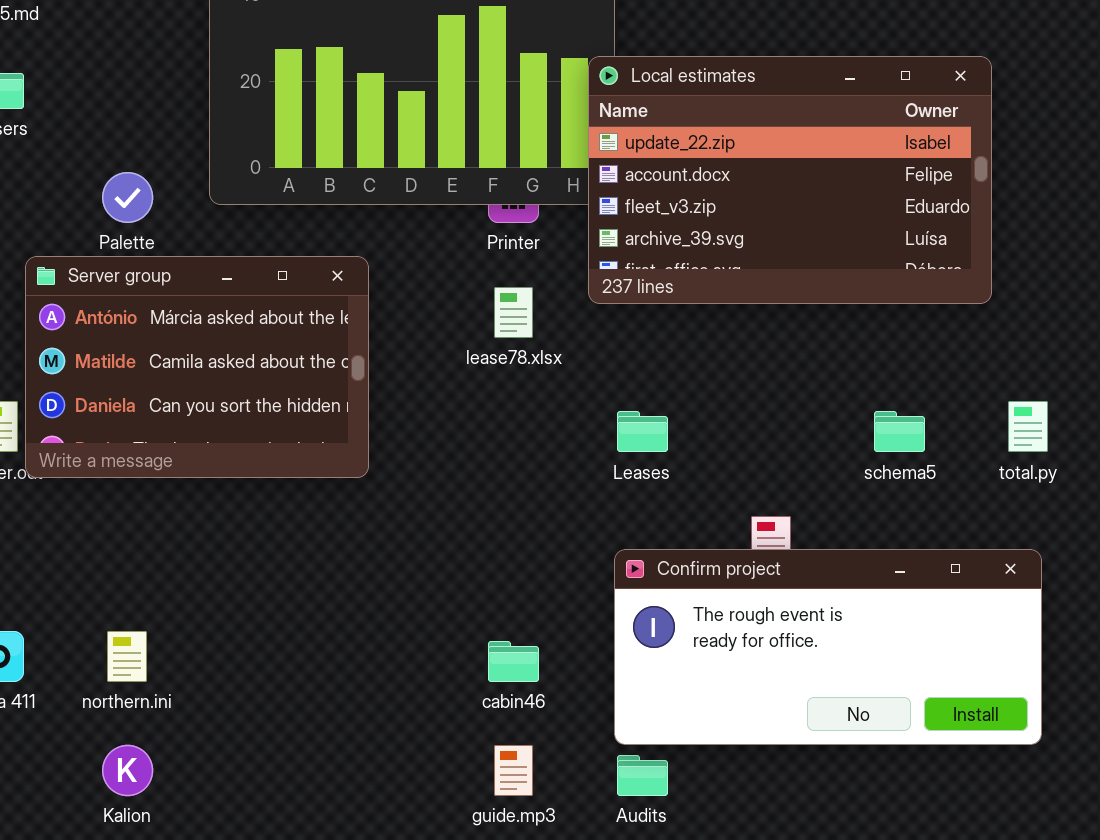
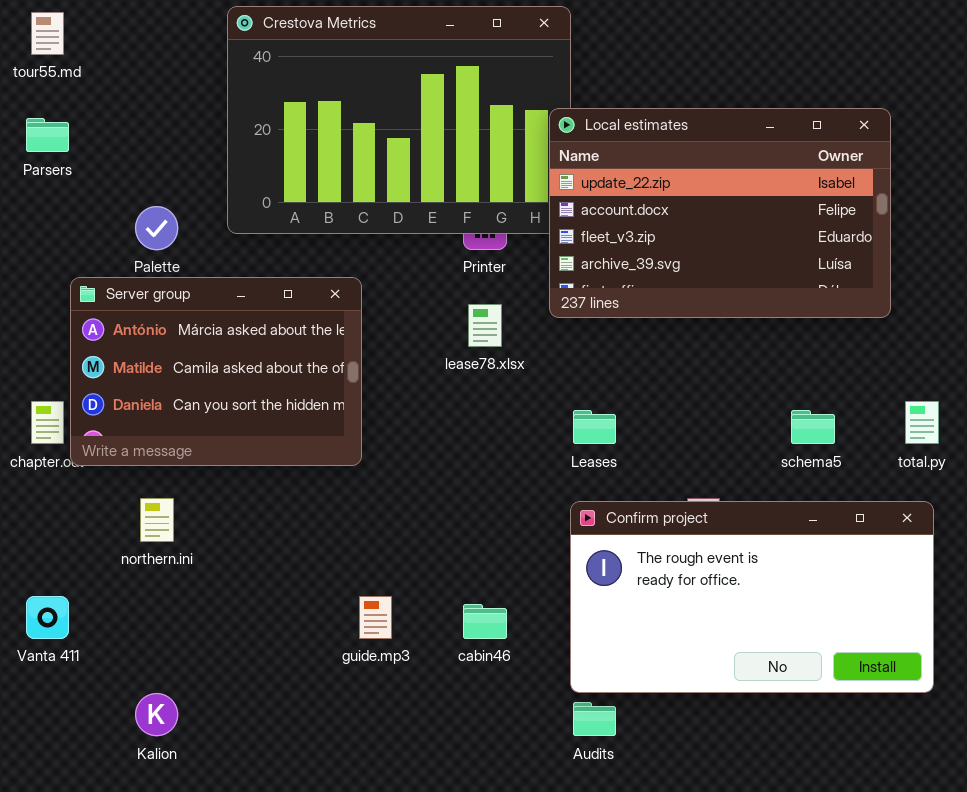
Confirm project: [614,549,1042,745] -> [570,501,934,693], resized
northern.ini: [107,631,147,682] -> [140,498,174,542], moved
guide.mp3: [494,745,533,796] -> [359,596,392,639], moved

